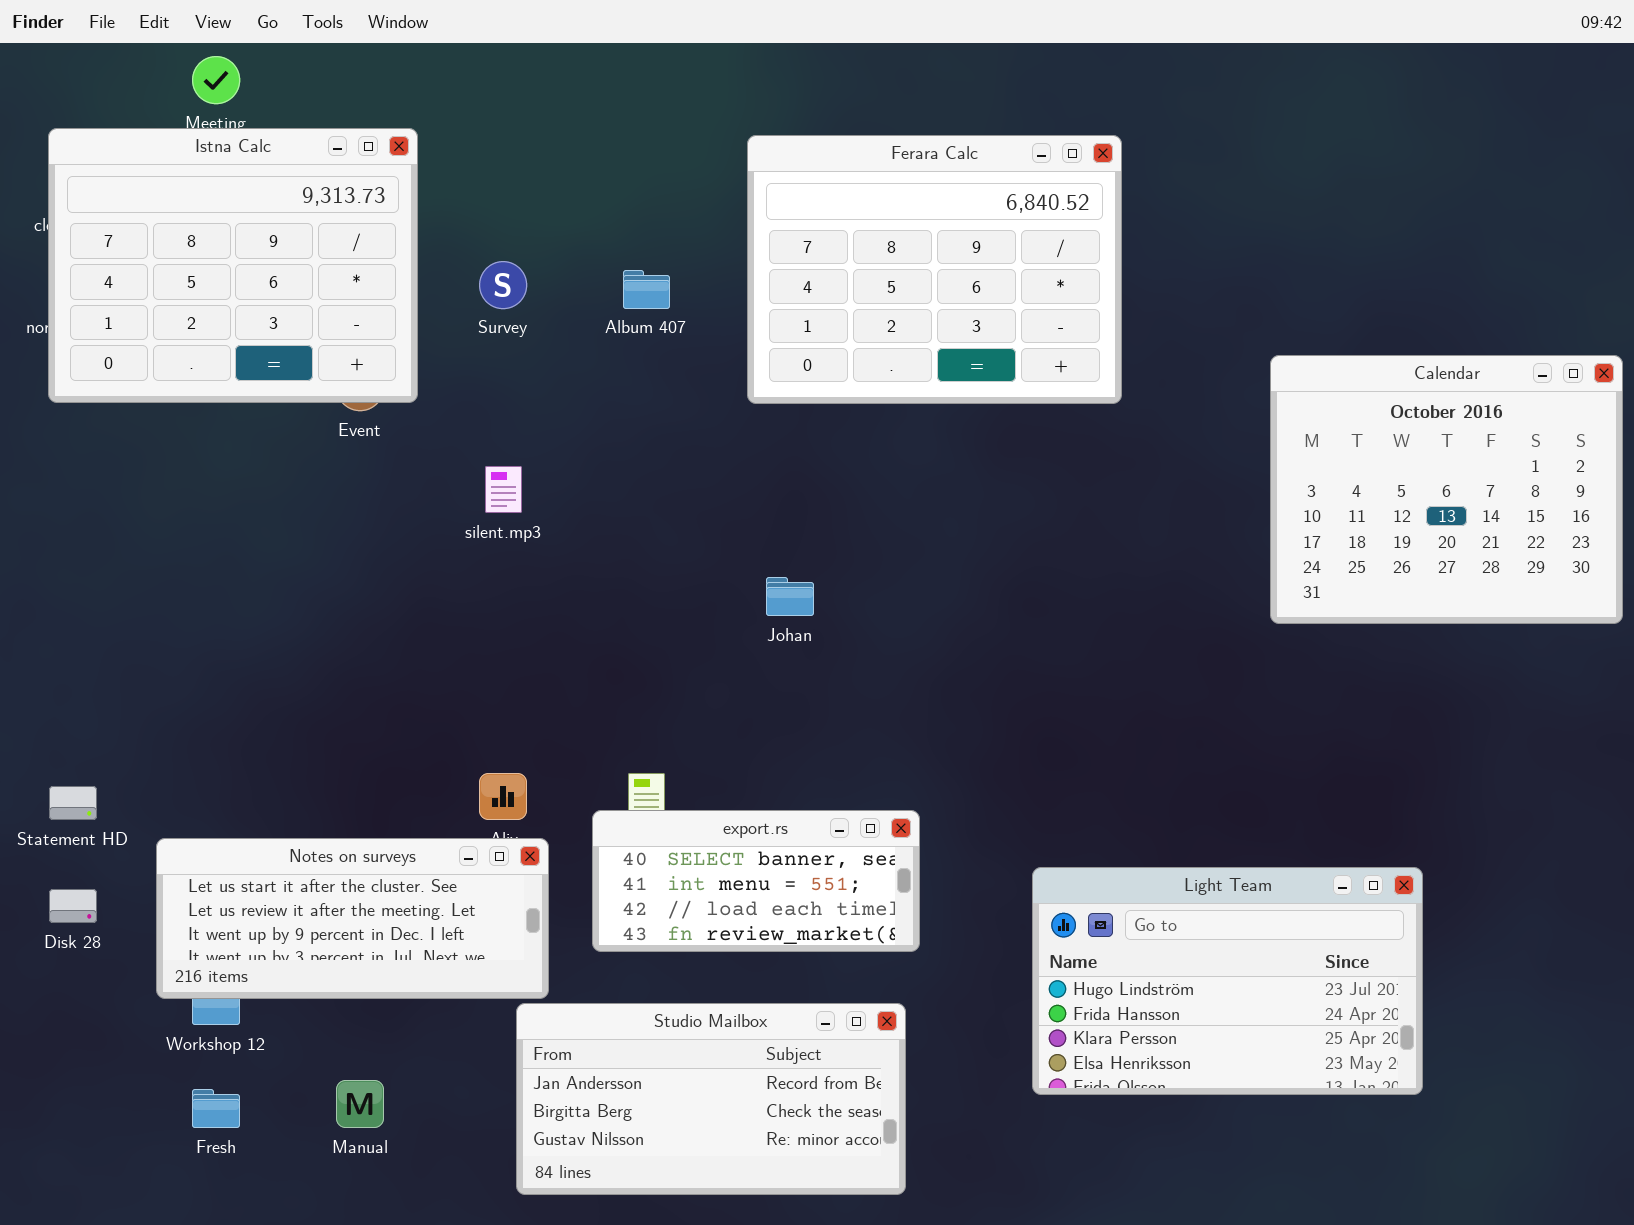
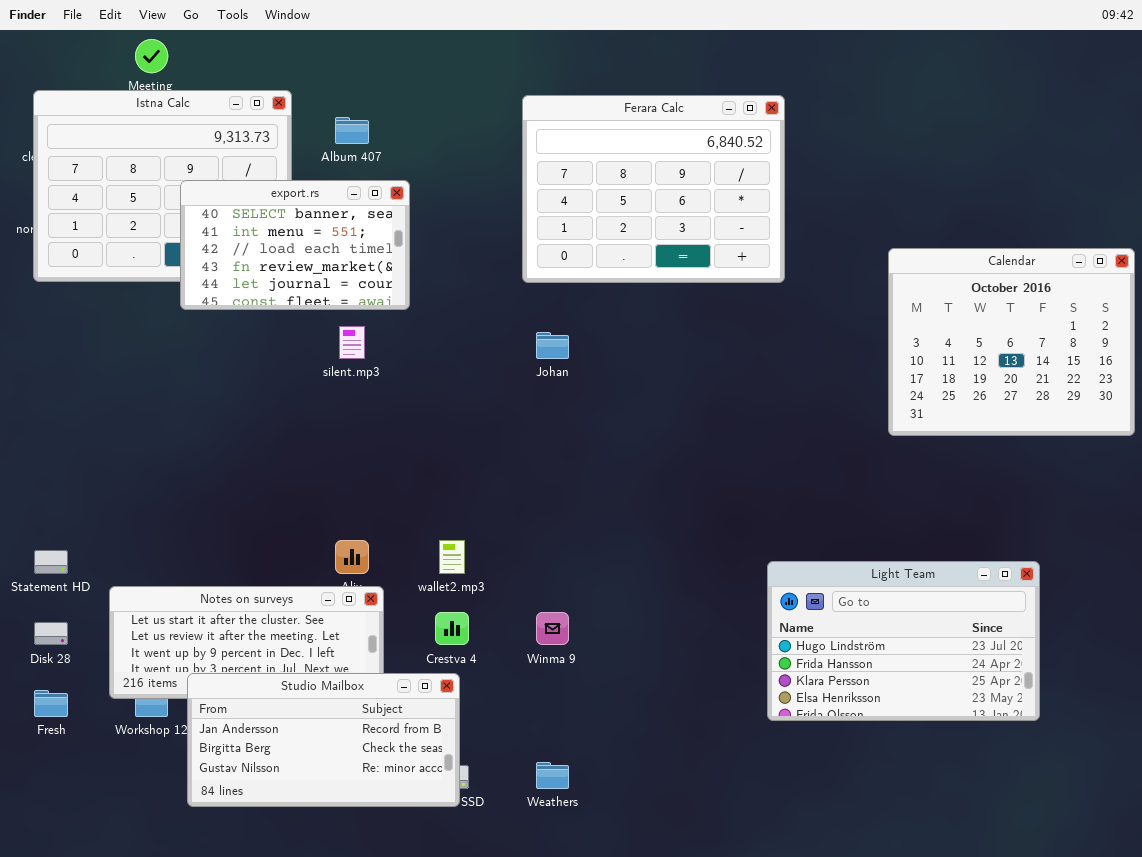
Album 407: [623,270,670,309] -> [335,117,369,144], moved
Johan: [766,577,814,616] -> [536,332,569,359], moved
export.rs: [592,810,920,952] -> [180,180,410,310], moved, resized
Light Team: [1032,867,1423,1095] -> [767,561,1040,721], moved
Studio Mailbox: [516,1003,906,1195] -> [187,673,460,807], moved
Fresh: [192,1089,240,1128] -> [34,690,68,717], moved

